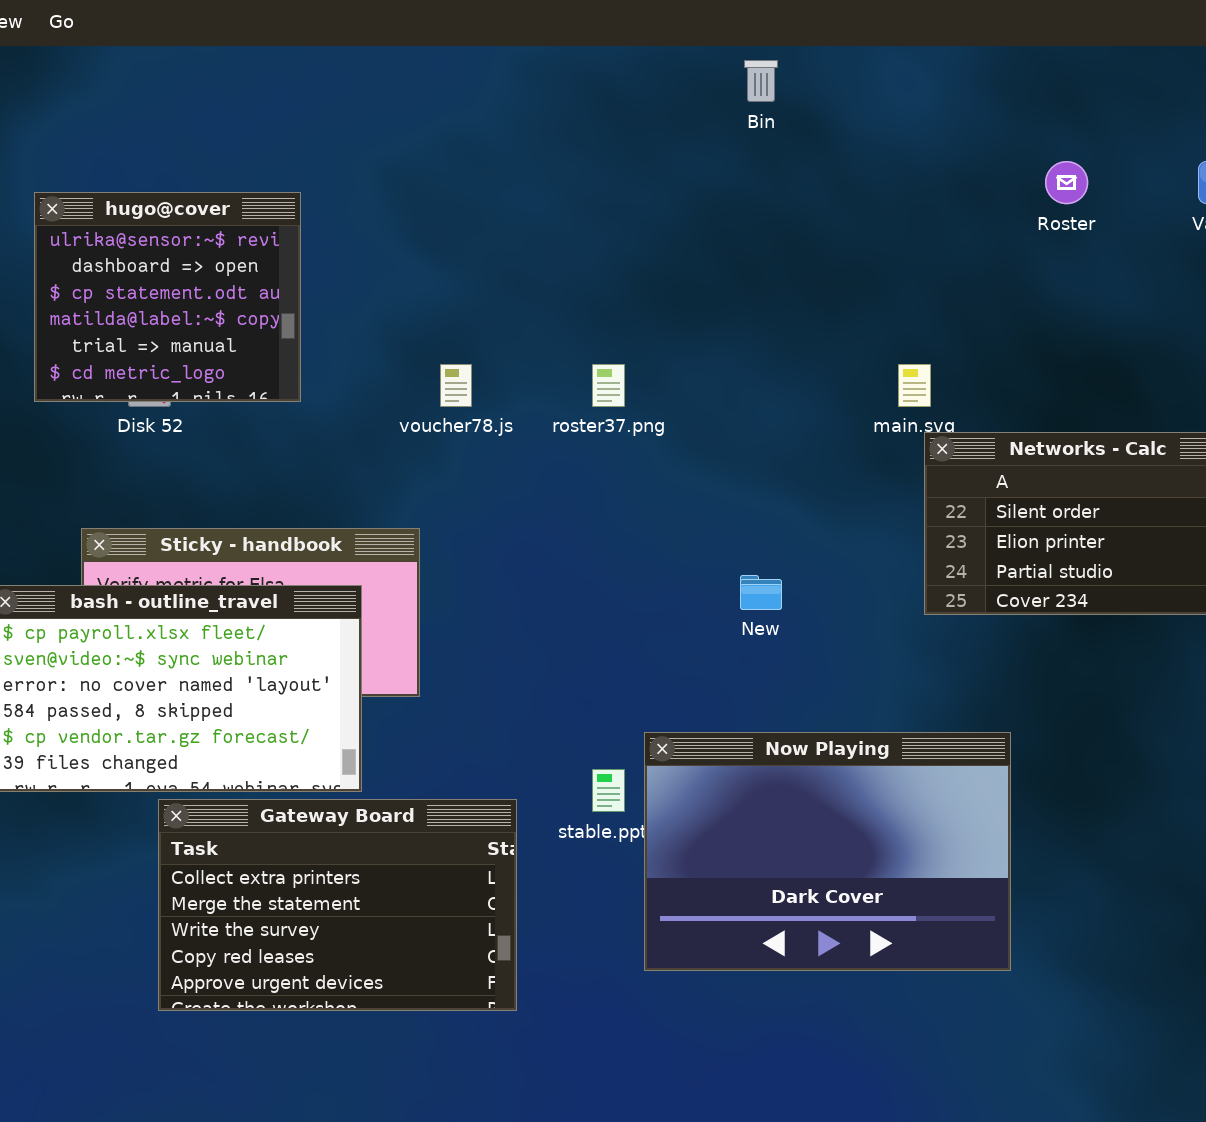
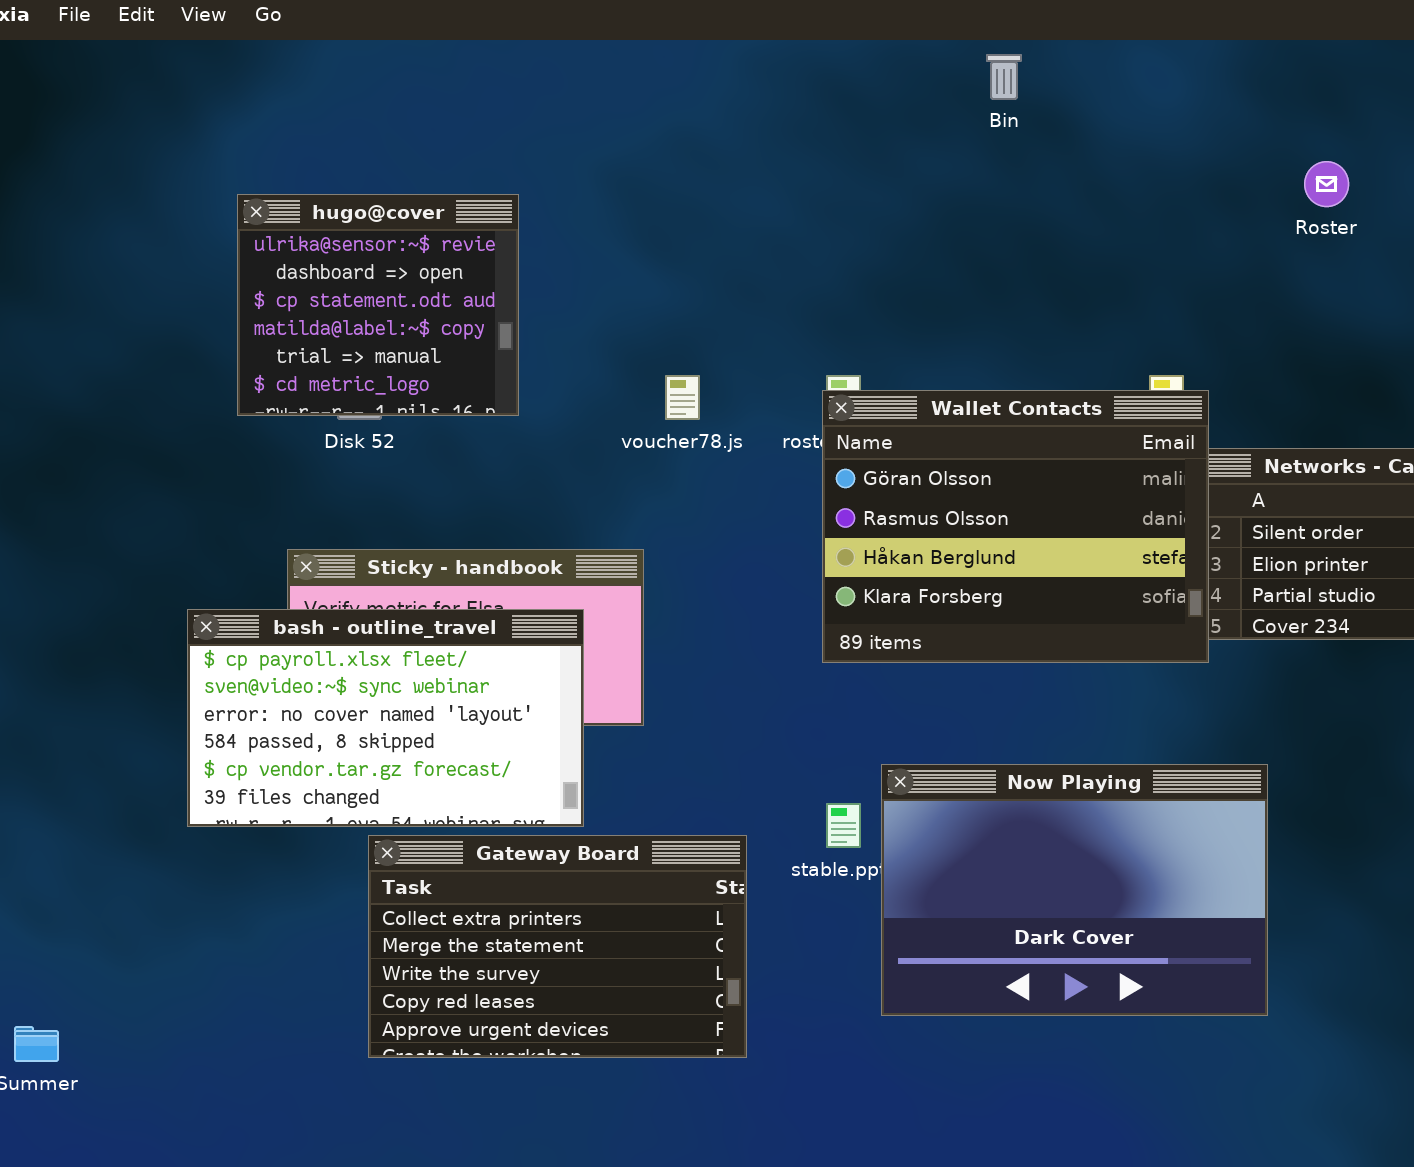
Wallet Contacts: none -> [822,390,1209,663], opened

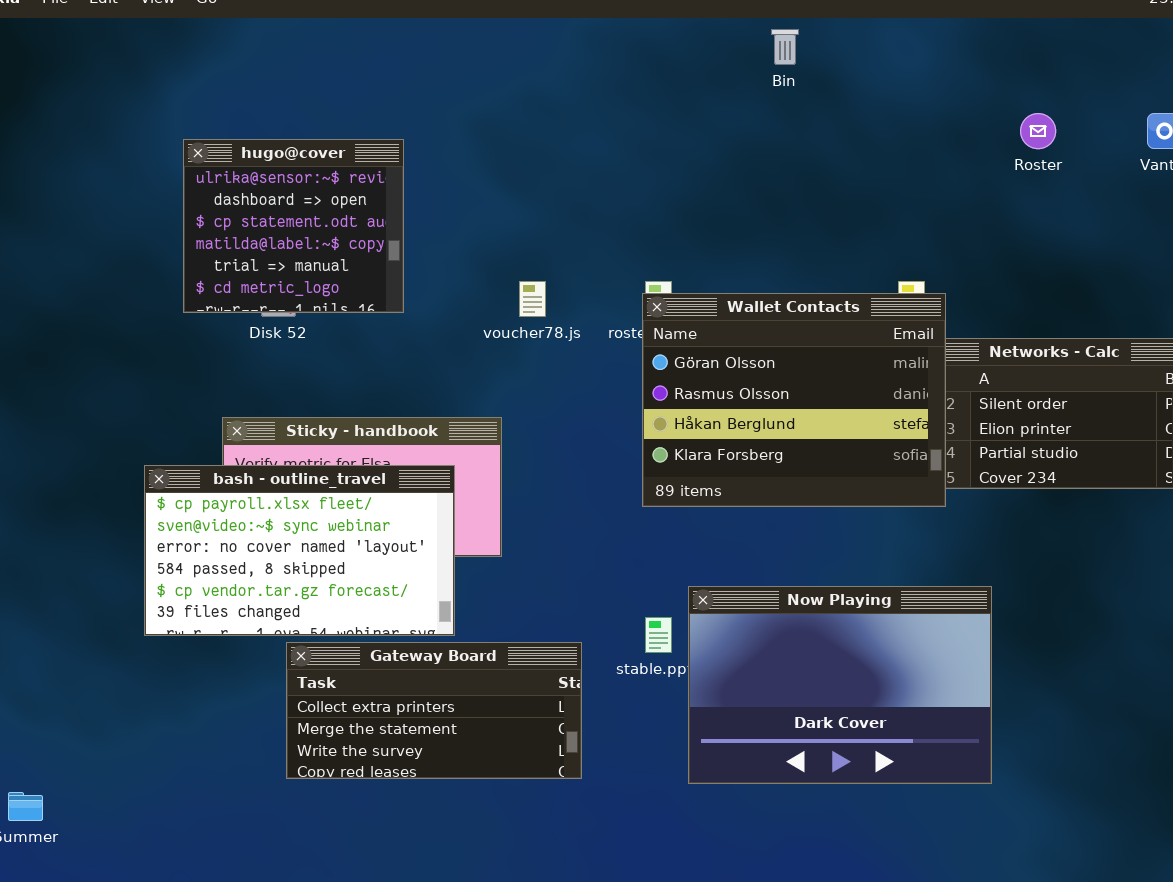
Gateway Board: [368,835,747,1058] -> [286,642,582,779], resized

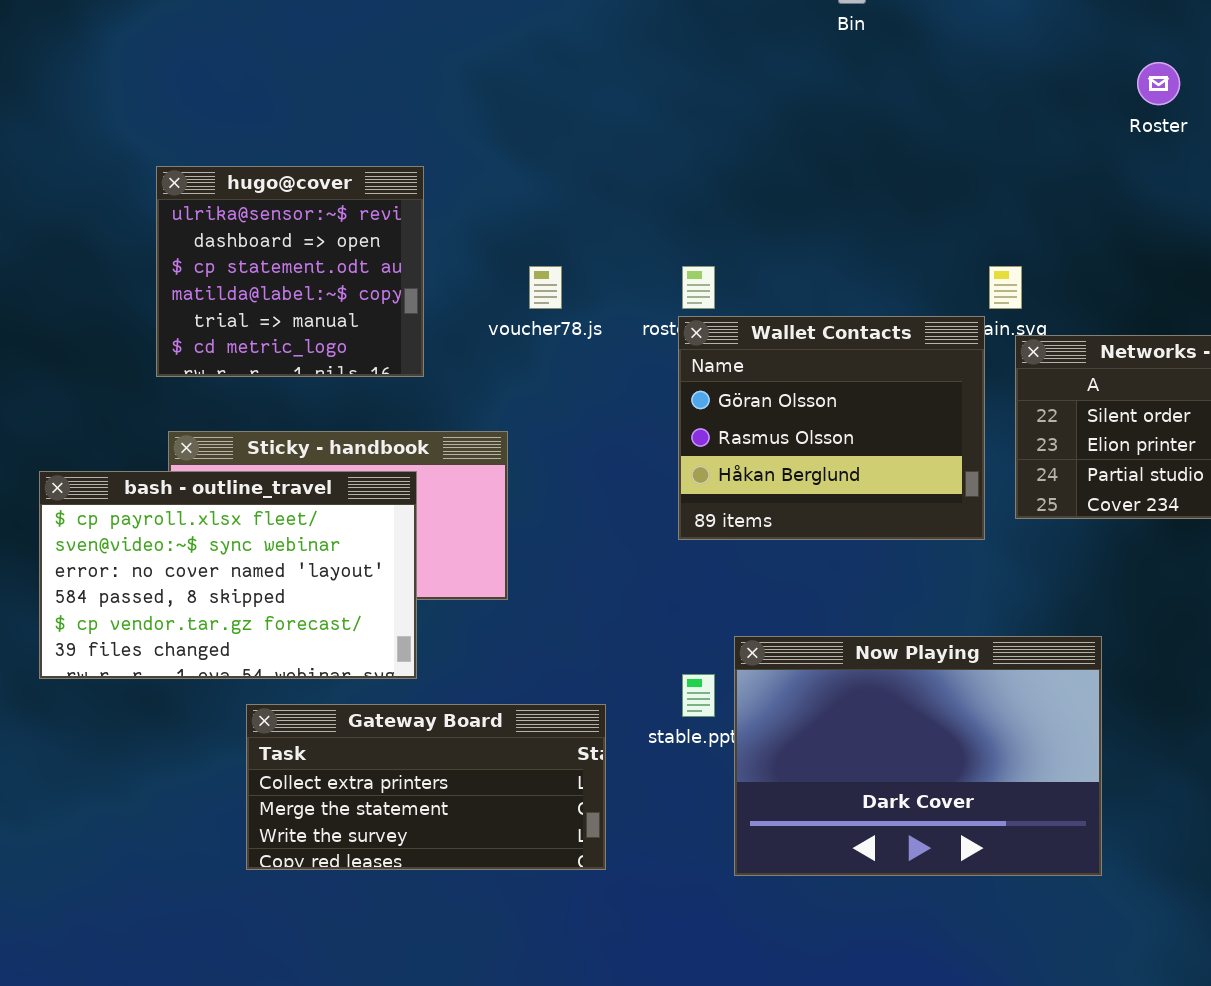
hugo@cover: [183,139,404,313] -> [156,166,424,377], moved
Wallet Contacts: [642,293,946,507] -> [678,316,985,540], resized
bash - outline_travel: [144,465,455,636] -> [39,471,417,679], moved

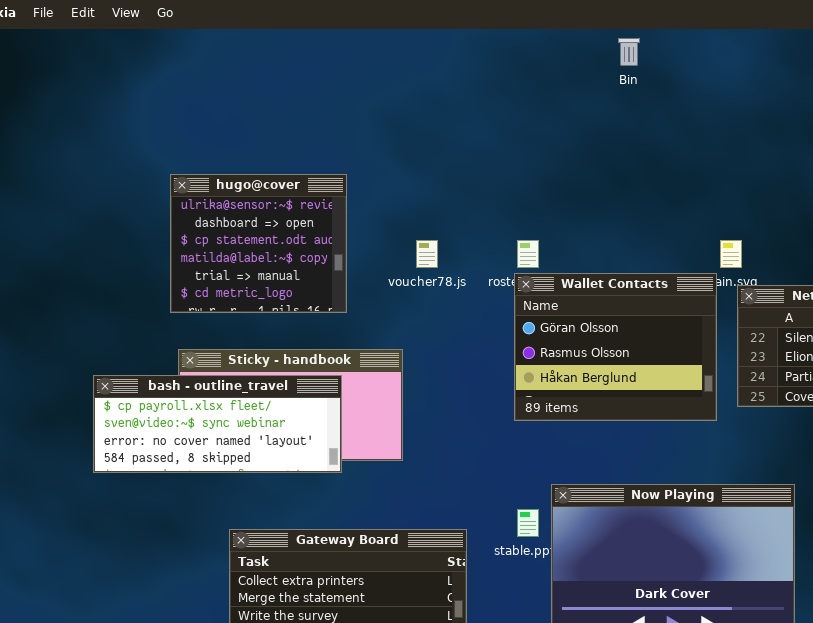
bash - outline_travel: [39,471,417,679] -> [93,375,342,473], resized

